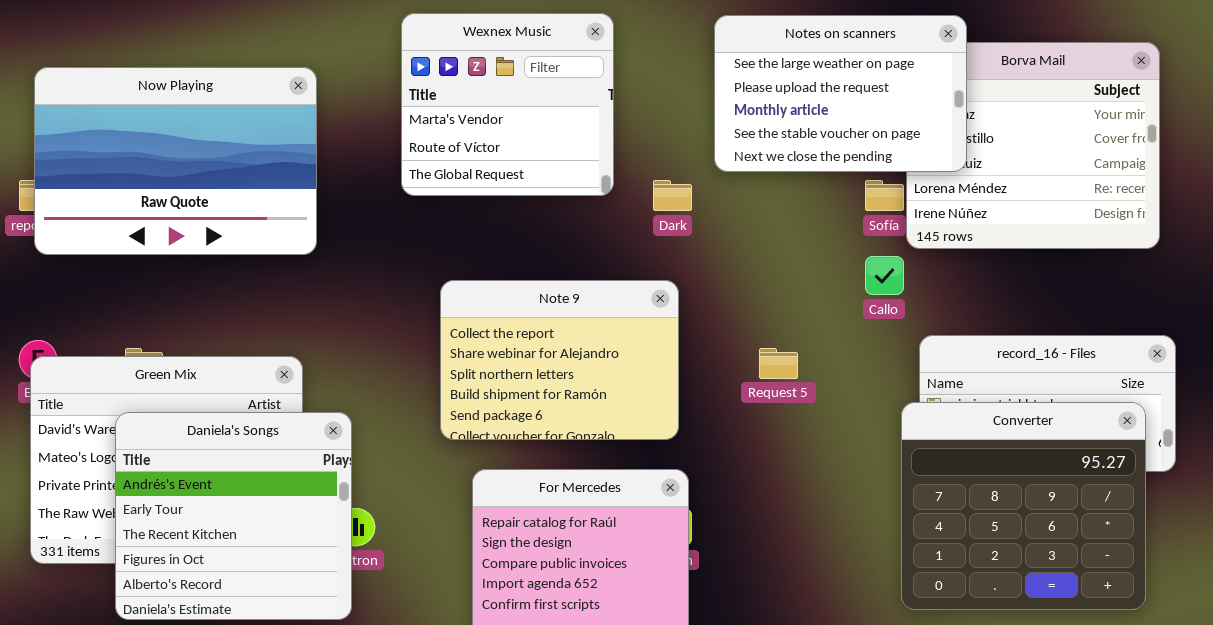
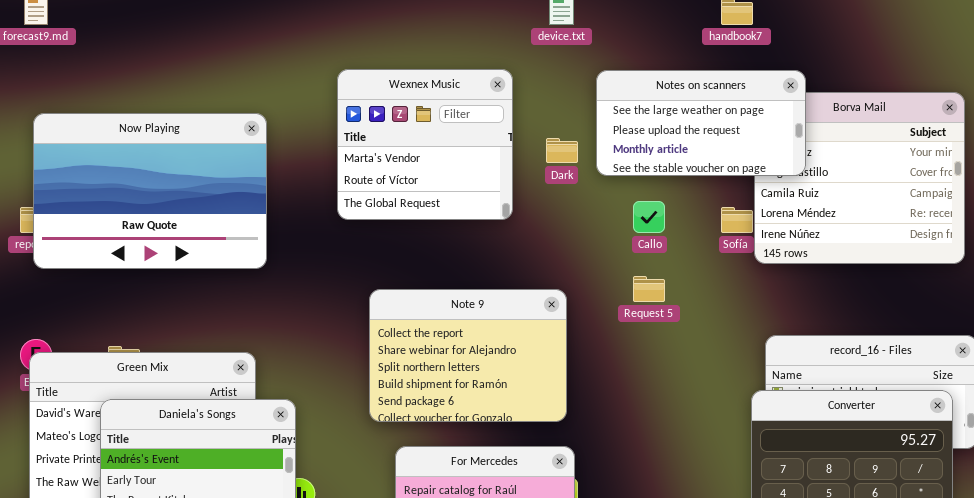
Notes on scanners: [714,15,967,172] -> [596,70,806,176], resized
Dark: [653,180,692,211] -> [546,138,578,163], moved
Callo: [865,256,904,295] -> [633,201,665,233], moved
Request 5: [759,348,798,379] -> [633,276,665,302], moved

